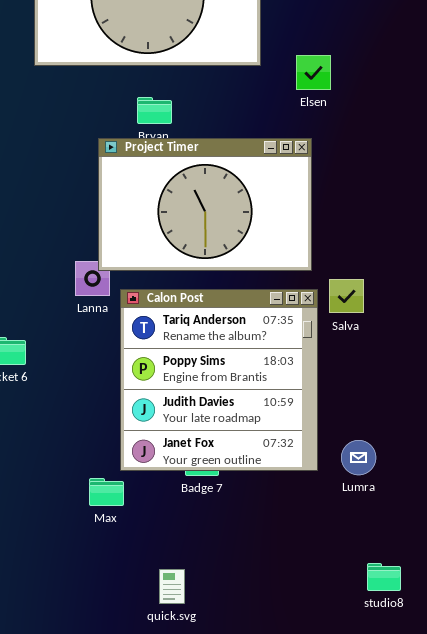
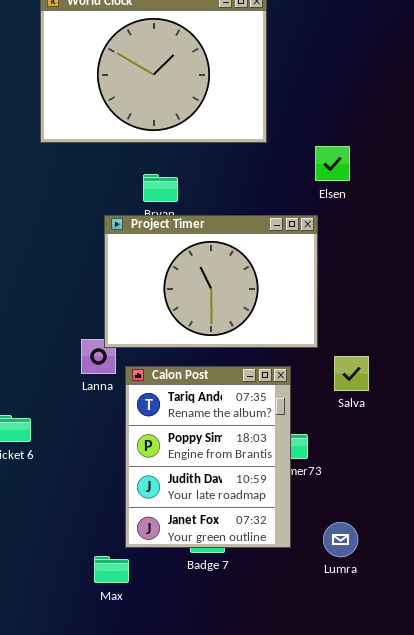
Elsen: [296,55,331,90] -> [315,146,350,181], moved
Calon Post: [120,289,318,471] -> [125,366,291,548], resized
Lumra: [341,440,376,475] -> [323,522,358,557], moved

